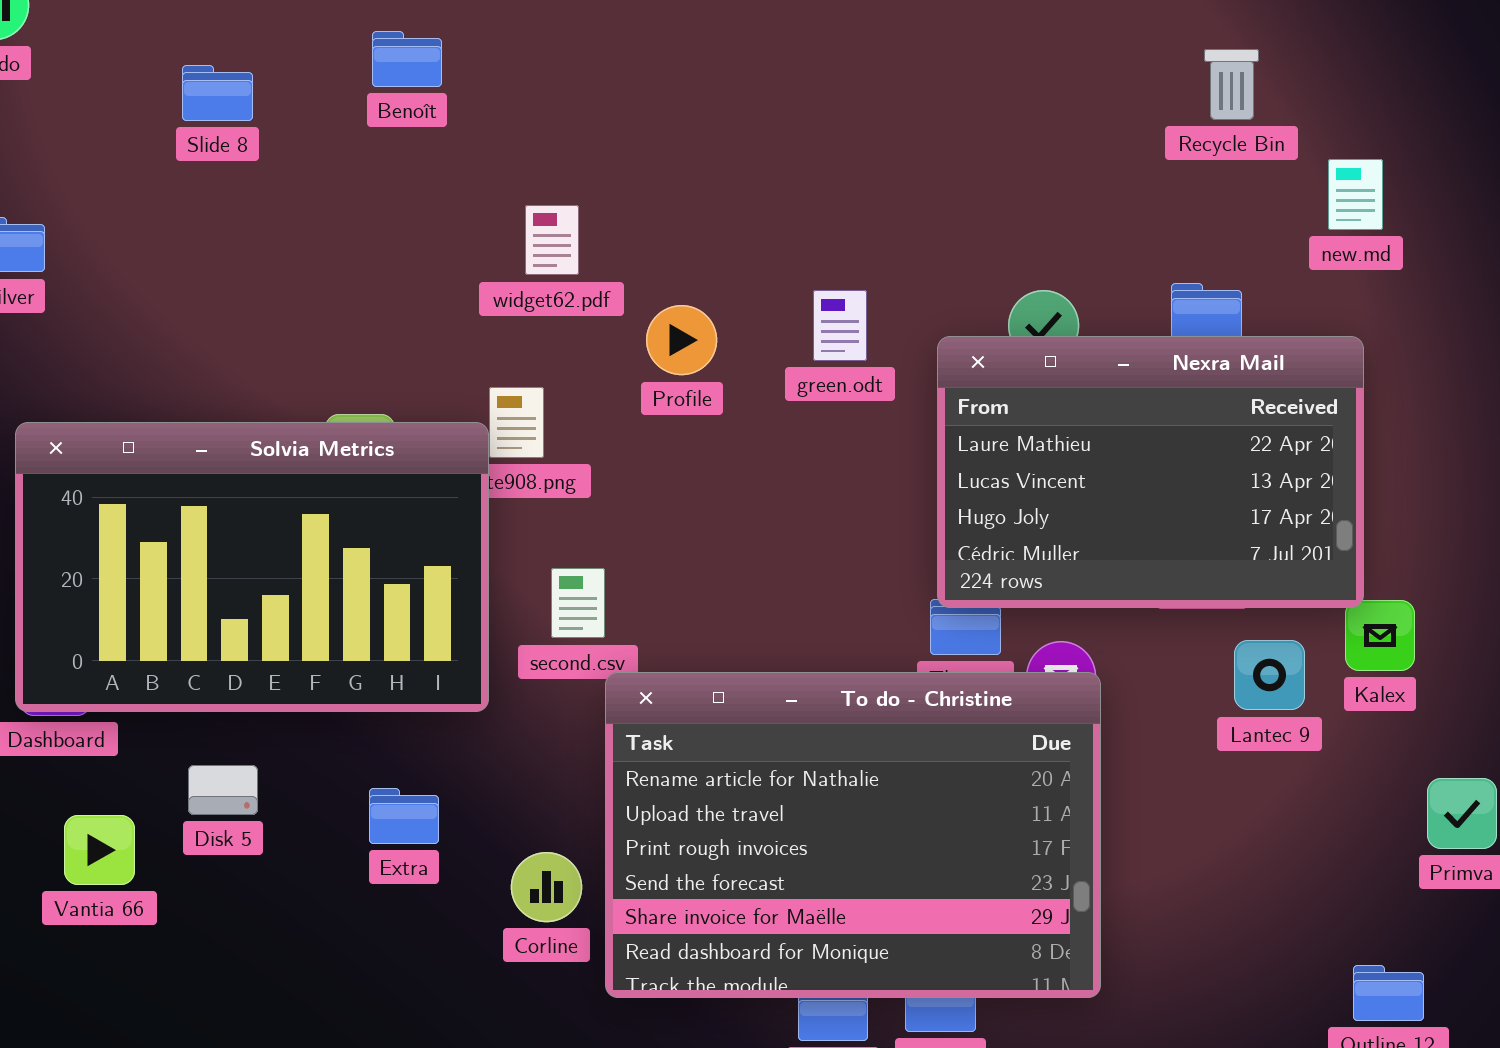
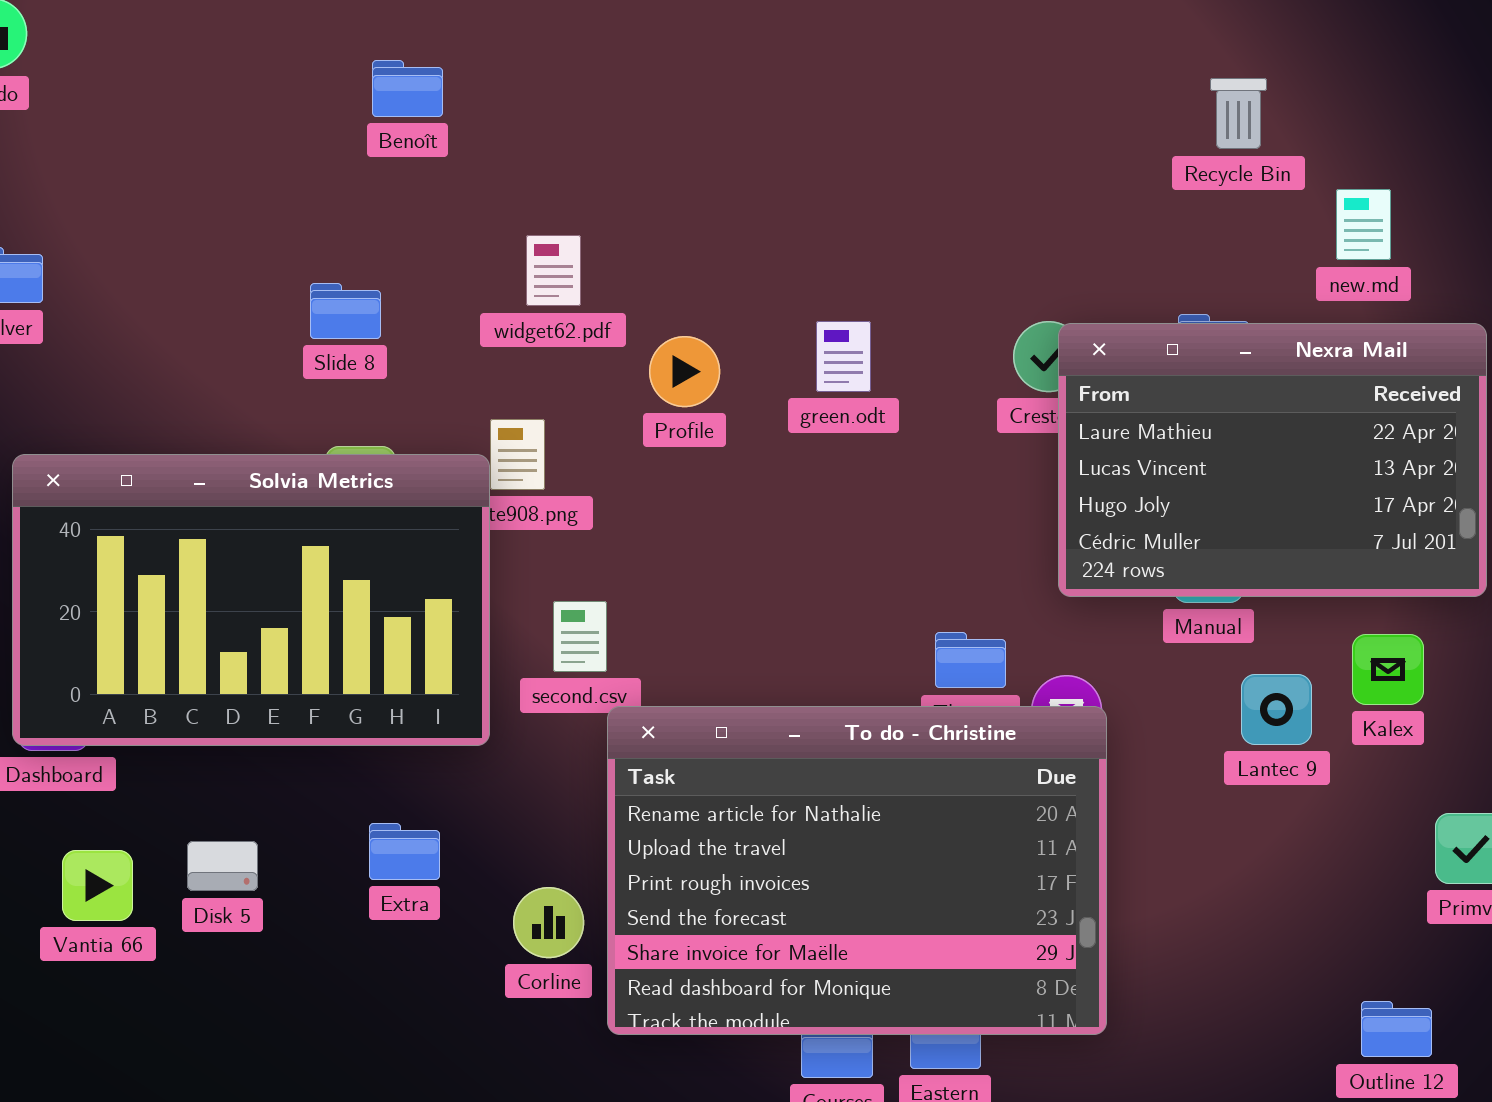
Slide 8: [182,65,253,121] -> [310,283,381,339], moved
Nexra Mail: [937,336,1364,608] -> [1058,323,1487,597], moved
Disk 5: [188,765,258,815] -> [187,841,258,891], moved

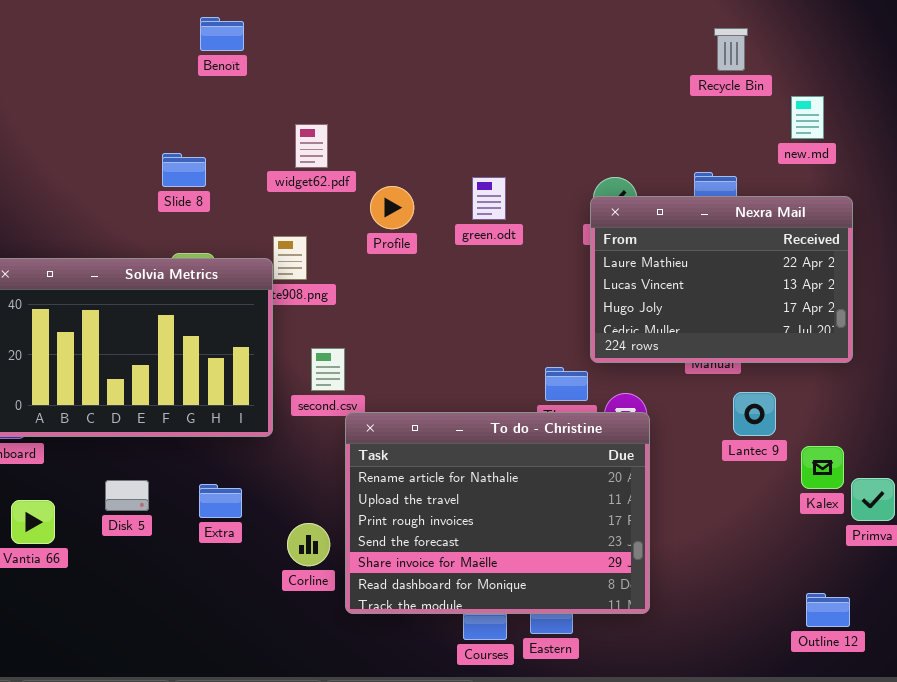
Nexra Mail: [1058,323,1487,597] -> [590,196,853,363], moved
Kalex: [1352,634,1424,705] -> [801,446,844,489], moved
Disk 5: [187,841,258,891] -> [105,480,149,511], moved

